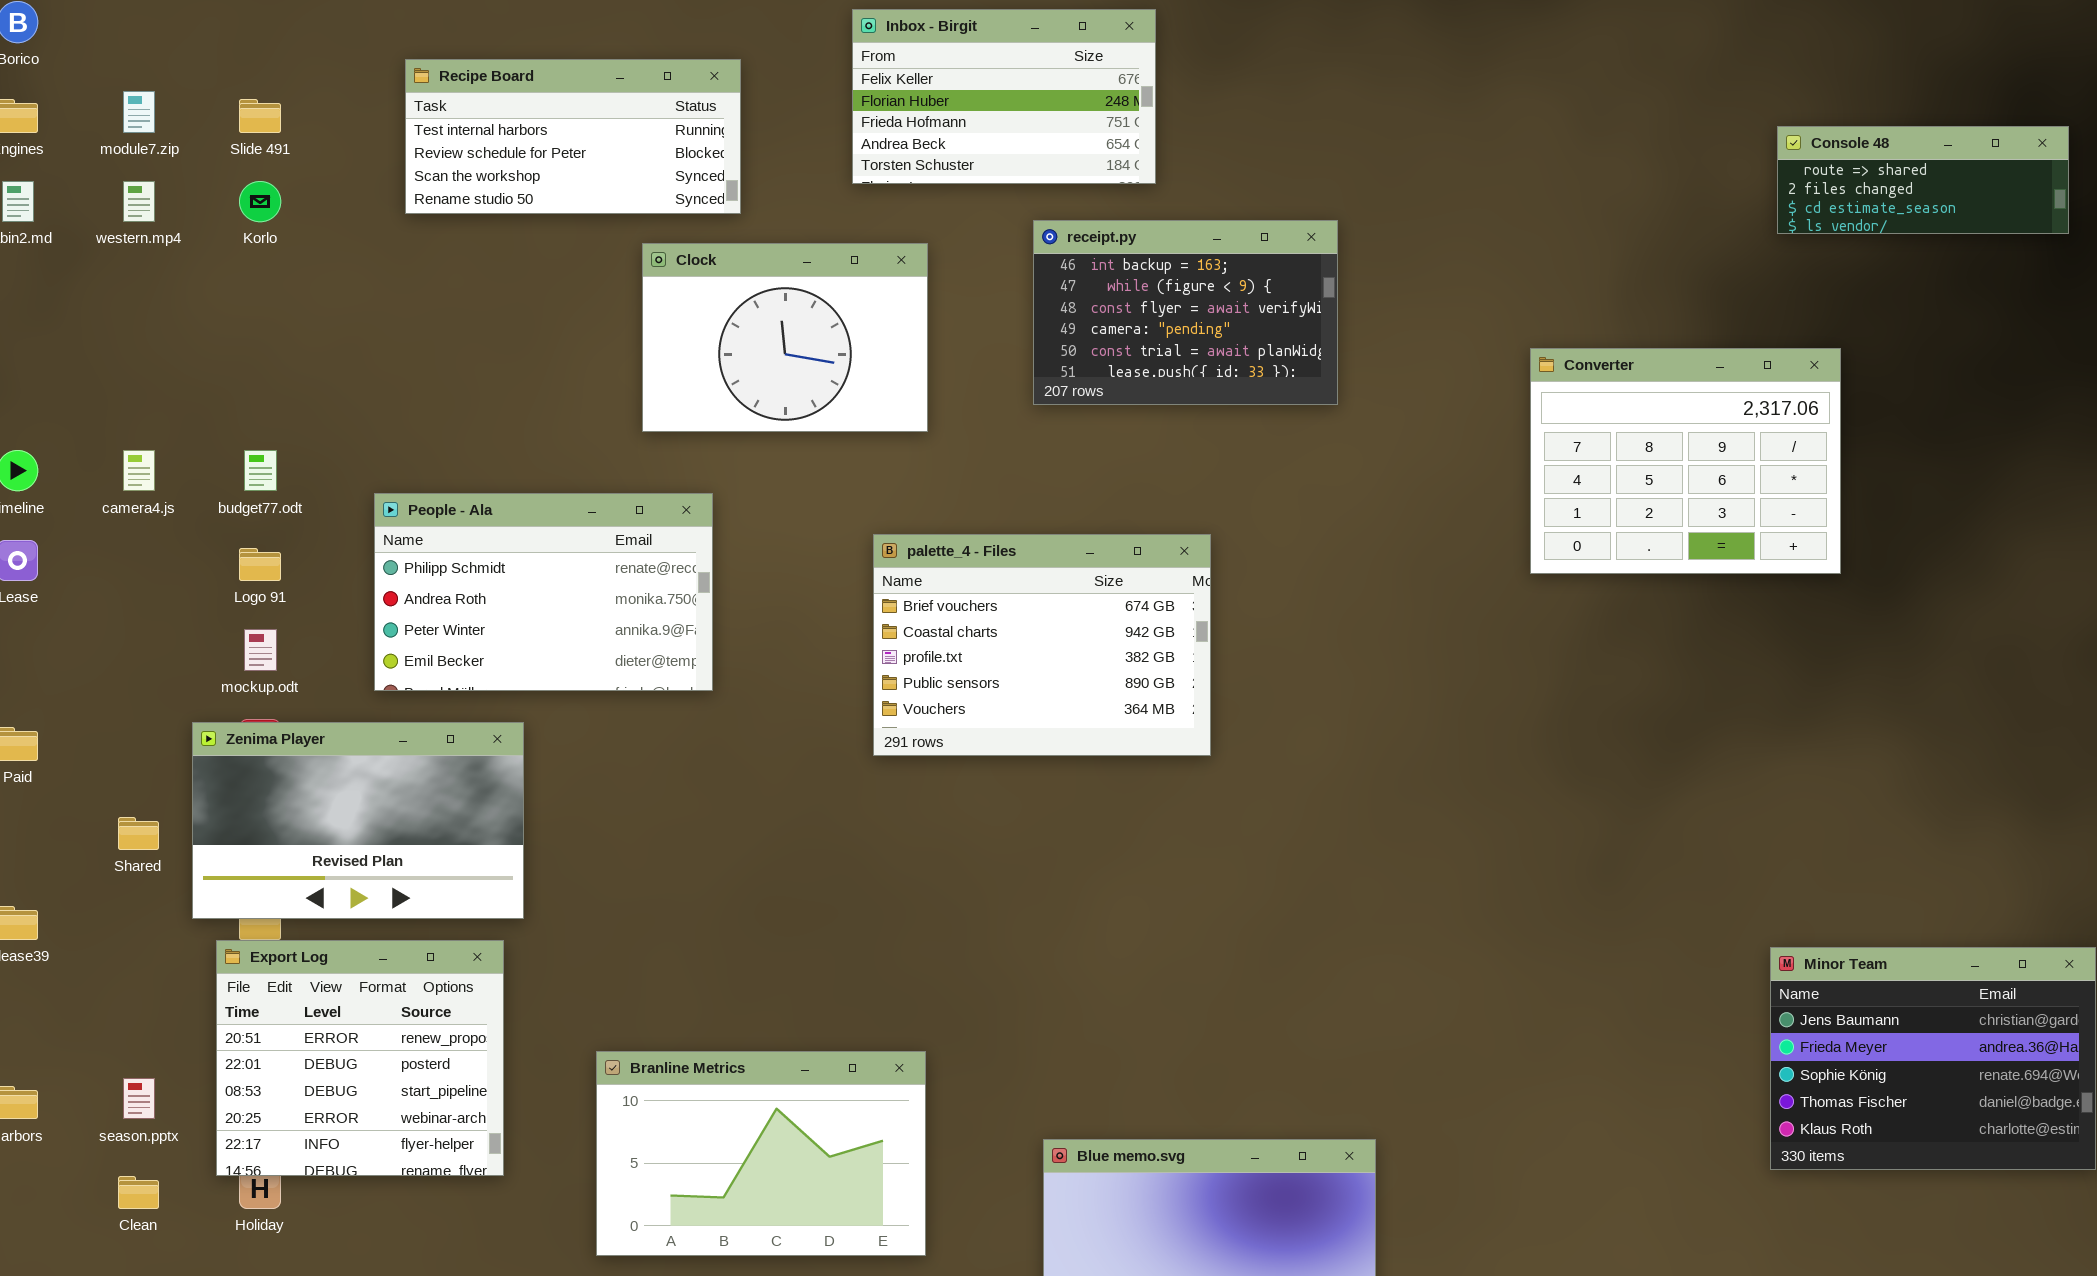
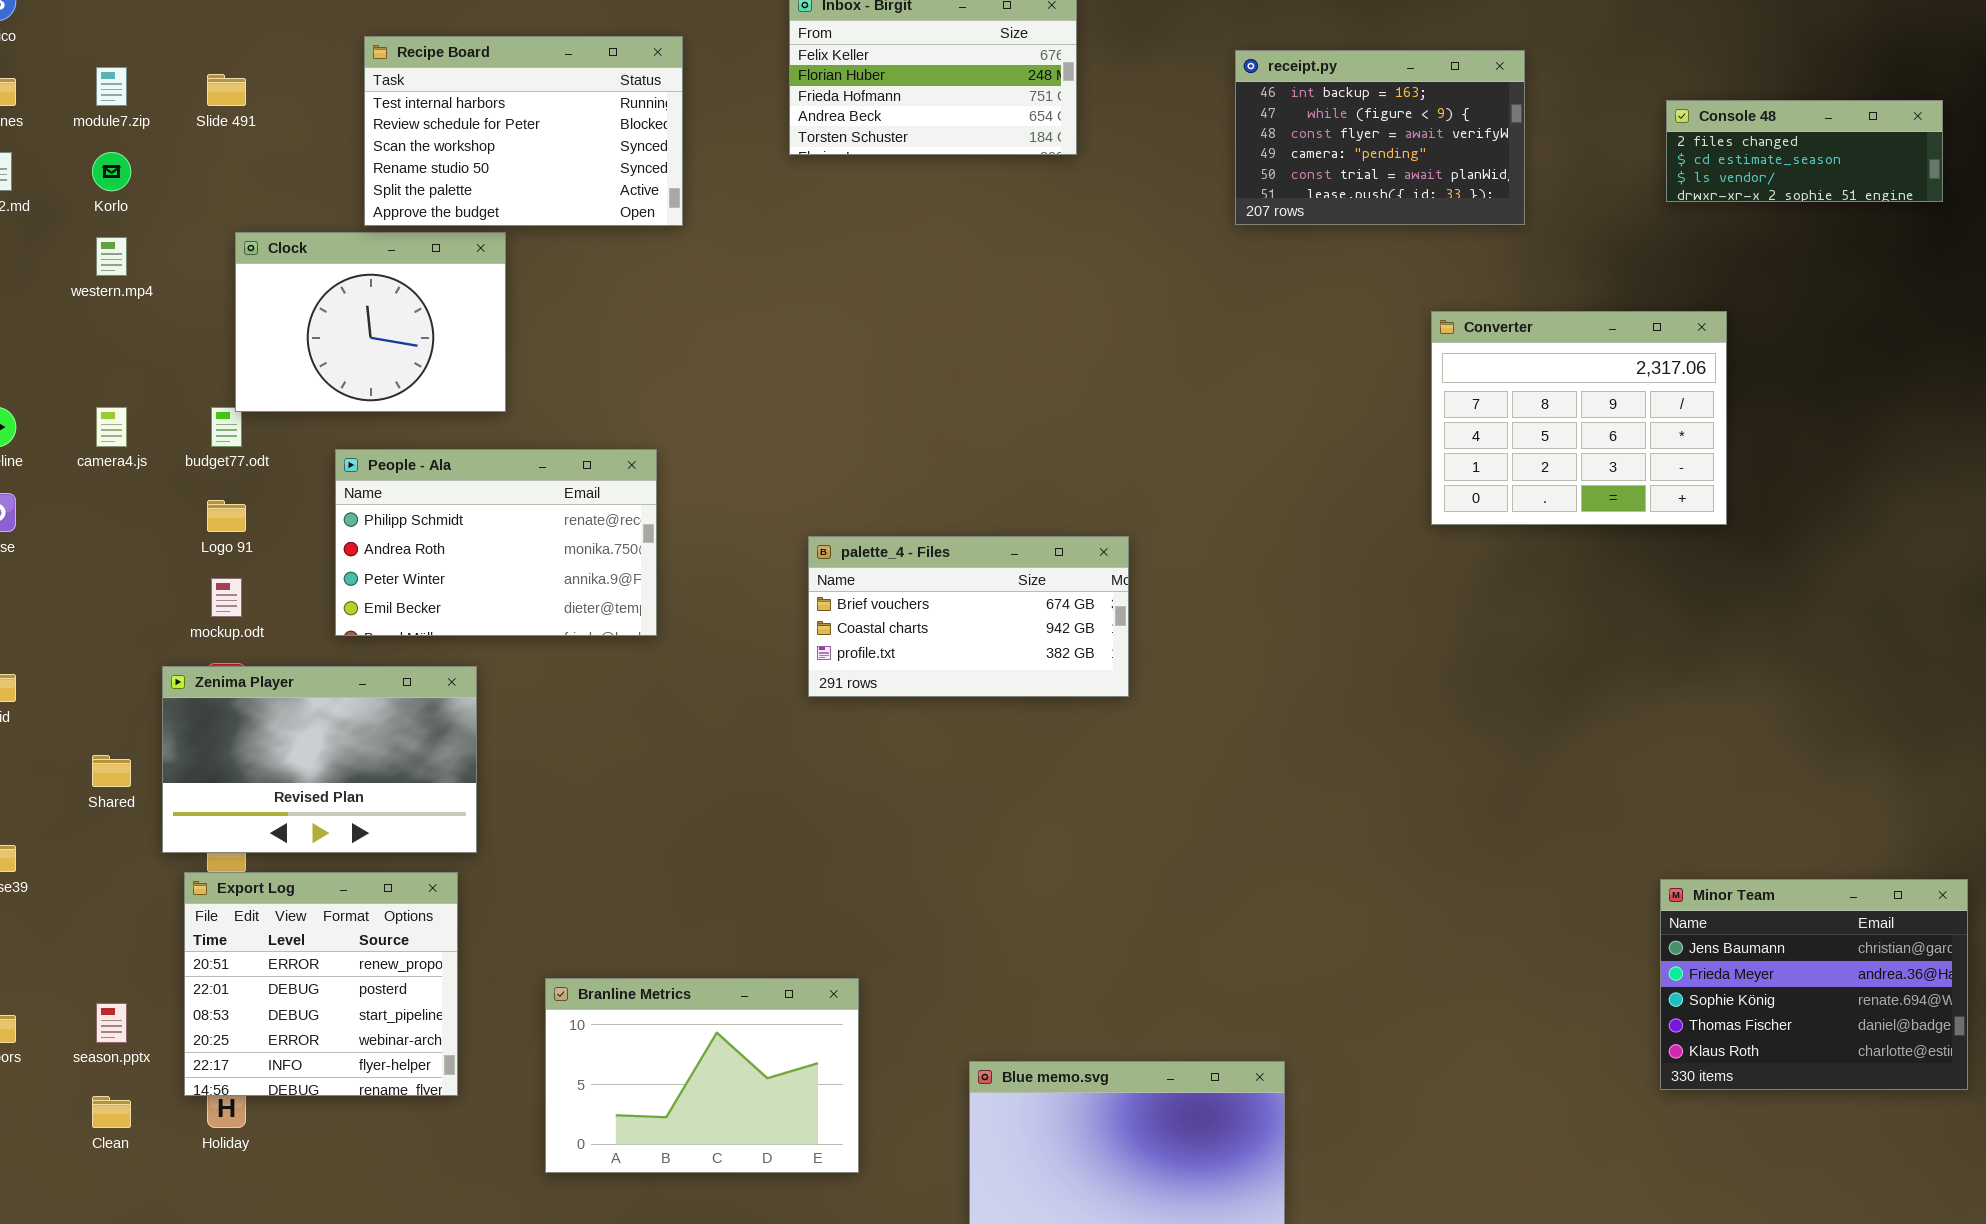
Recipe Board: [405,59,741,214] -> [364,36,683,226], resized
Console 48: [1777,126,2069,234] -> [1666,100,1943,202], scrolled down 1 row
western.mp4: [123,181,155,222] -> [96,237,127,276], moved
Korlo: [239,181,281,222] -> [92,152,131,191], moved
receipt.py: [1033,220,1338,405] -> [1235,50,1525,225], moved
Clock: [642,243,928,432] -> [235,232,506,412], moved
palette_4 - Files: [873,534,1211,756] -> [808,536,1129,697], resized

